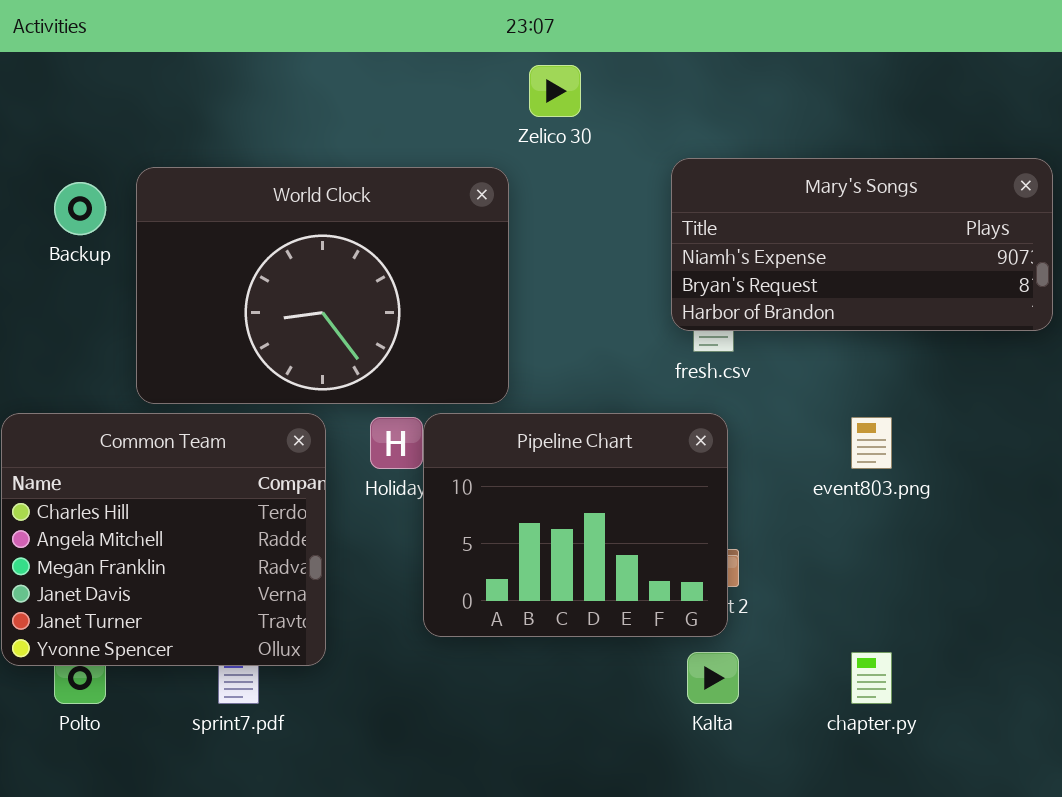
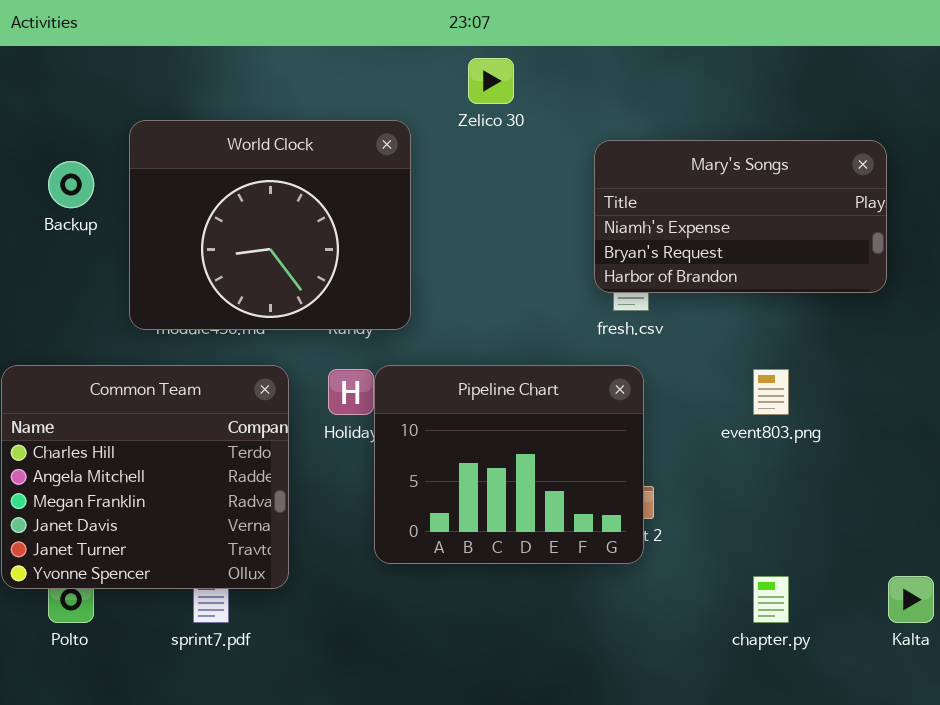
Mary's Songs: [671,158,1053,331] -> [594,140,887,293], resized
World Clock: [136,167,509,404] -> [129,120,411,330], moved, resized
Kalta: [687,652,739,704] -> [888,576,934,623], moved

